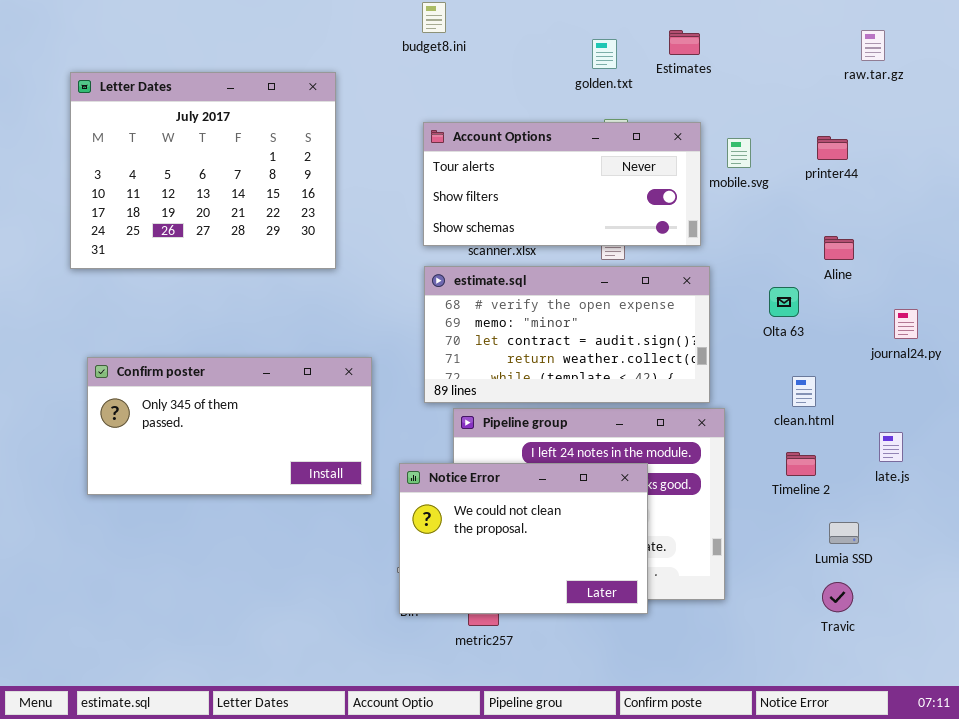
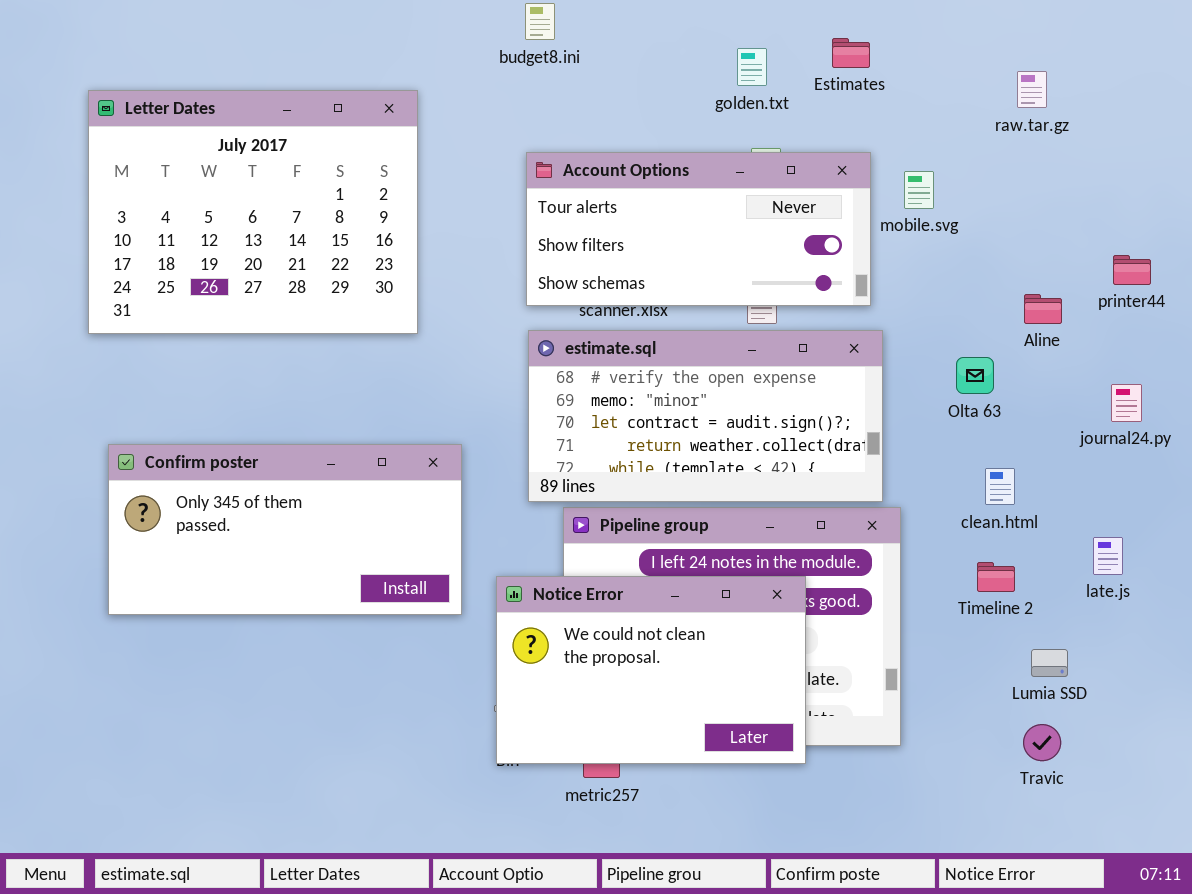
raw.tar.gz: [861,30,885,61] -> [1017,71,1047,108], moved
printer44: [817,136,848,160] -> [1113,255,1151,285], moved

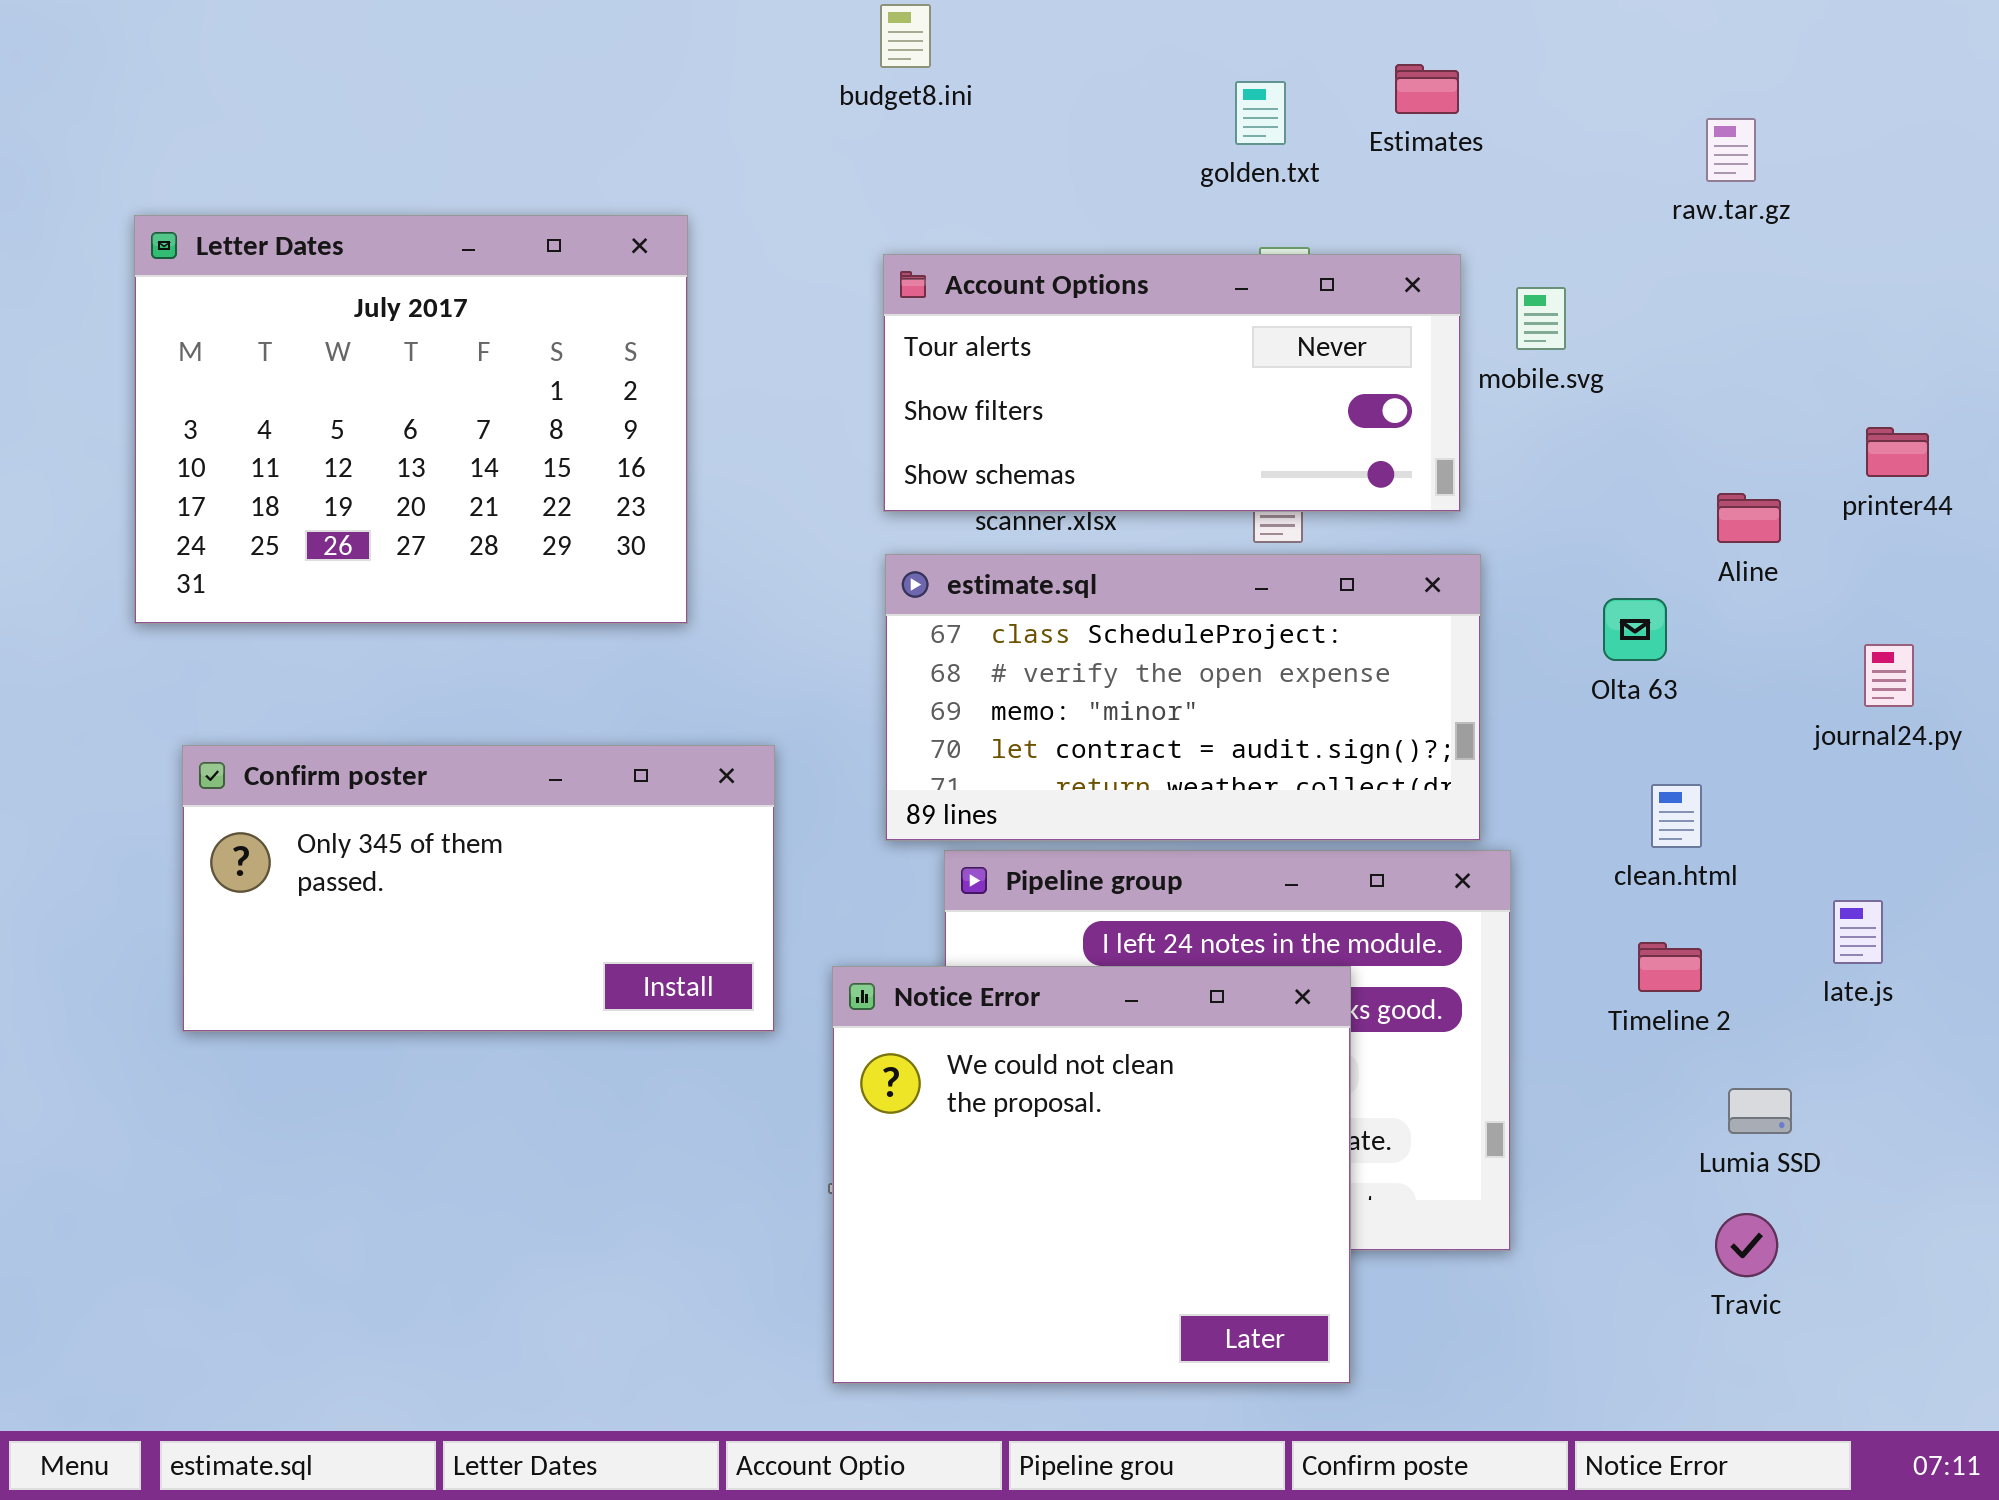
Letter Dates: [88,90,418,334] -> [134,215,688,624], moved
estimate.sql: [528,330,883,502] -> [885,554,1481,841], scrolled up 1 row
Notice Error: [496,576,806,764] -> [832,966,1351,1384], resized

